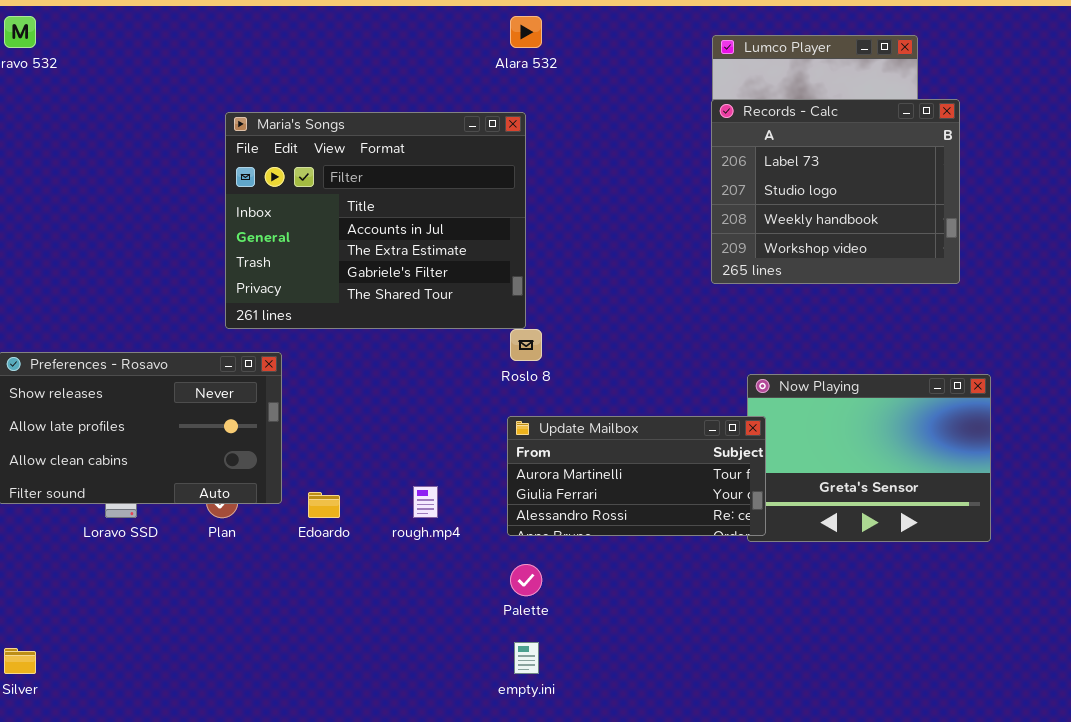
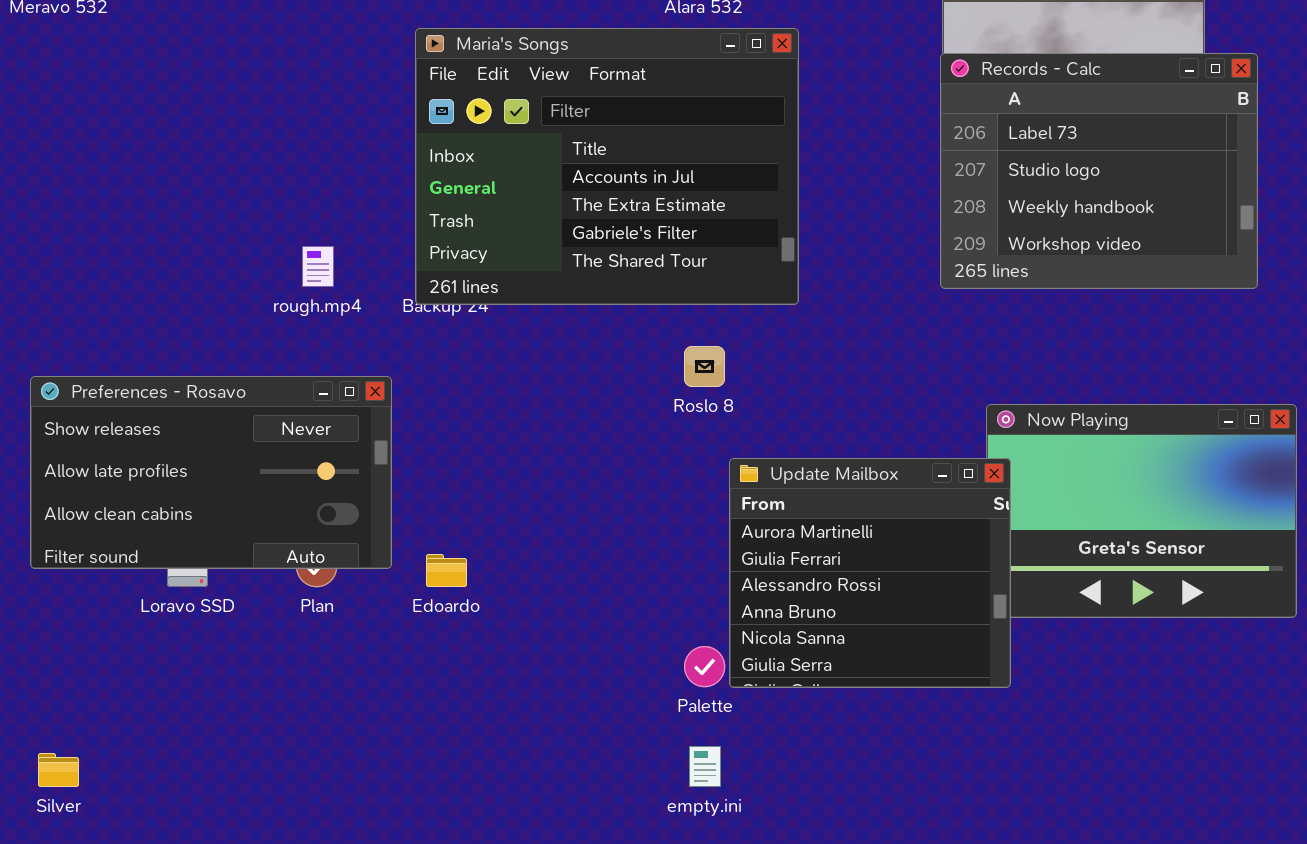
Maria's Songs: [225,112,526,329] -> [415,28,799,305], moved
Update Mailbox: [507,416,766,536] -> [729,458,1011,688], resized
rough.mp4: [413,486,438,518] -> [302,246,334,287], moved

